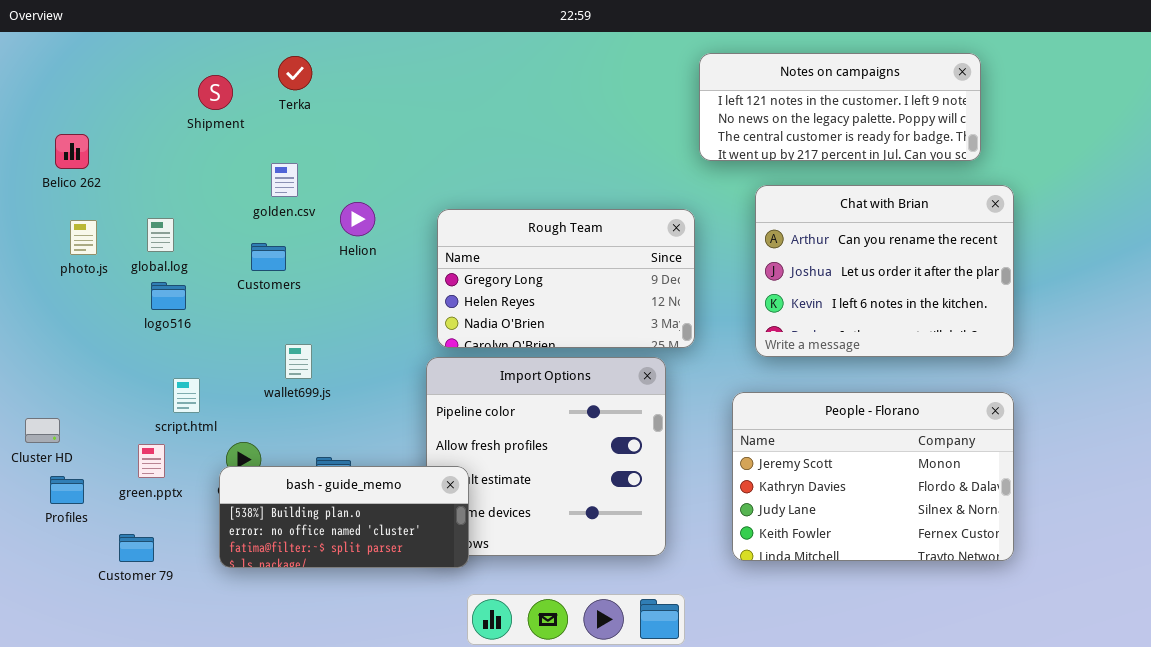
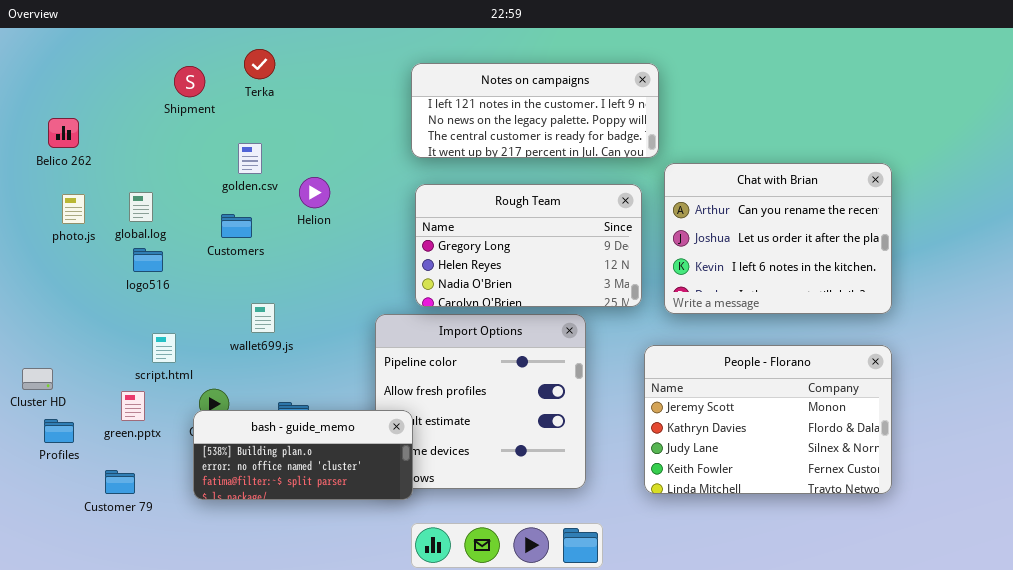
Notes on campaigns: [699,53,981,161] -> [411,63,659,158], moved
Rough Team: [437,209,695,348] -> [415,184,642,307], moved

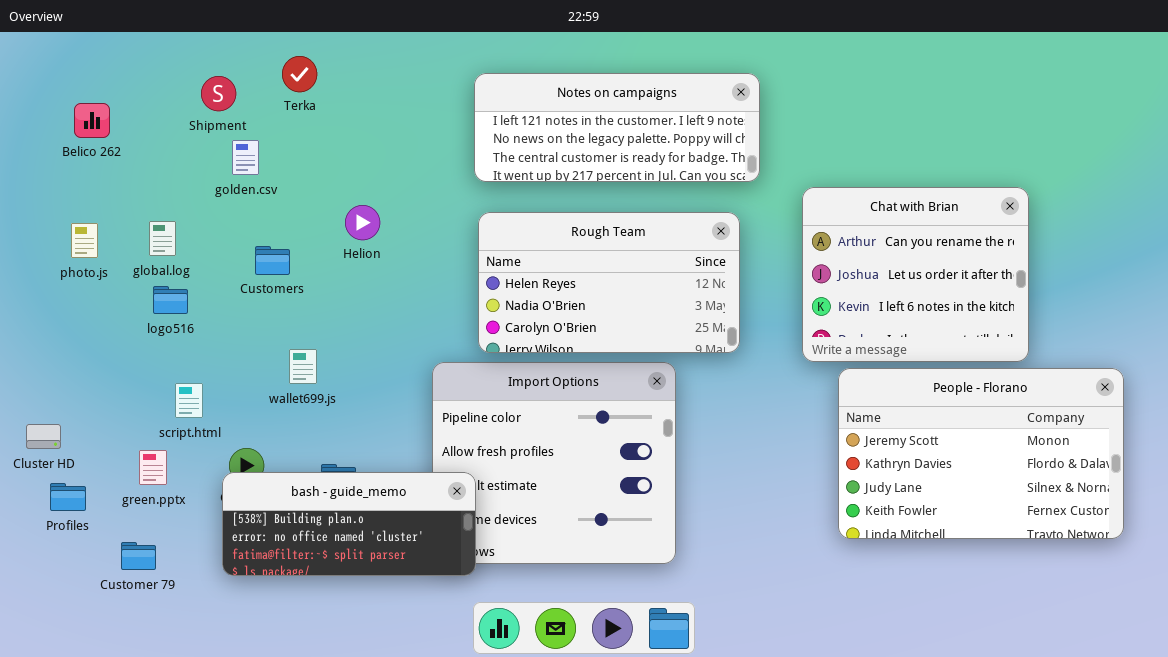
Belico 262: [48,118,79,148] -> [74,103,110,138], moved
golden.csv: [238,143,262,174] -> [232,140,259,175], moved
Chat with Brian: [664,163,892,314] -> [802,187,1029,362], resized
Rough Team: [415,184,642,307] -> [478,212,740,353], scrolled down 1 row
People - Florano: [644,345,892,494] -> [838,368,1124,539], moved

